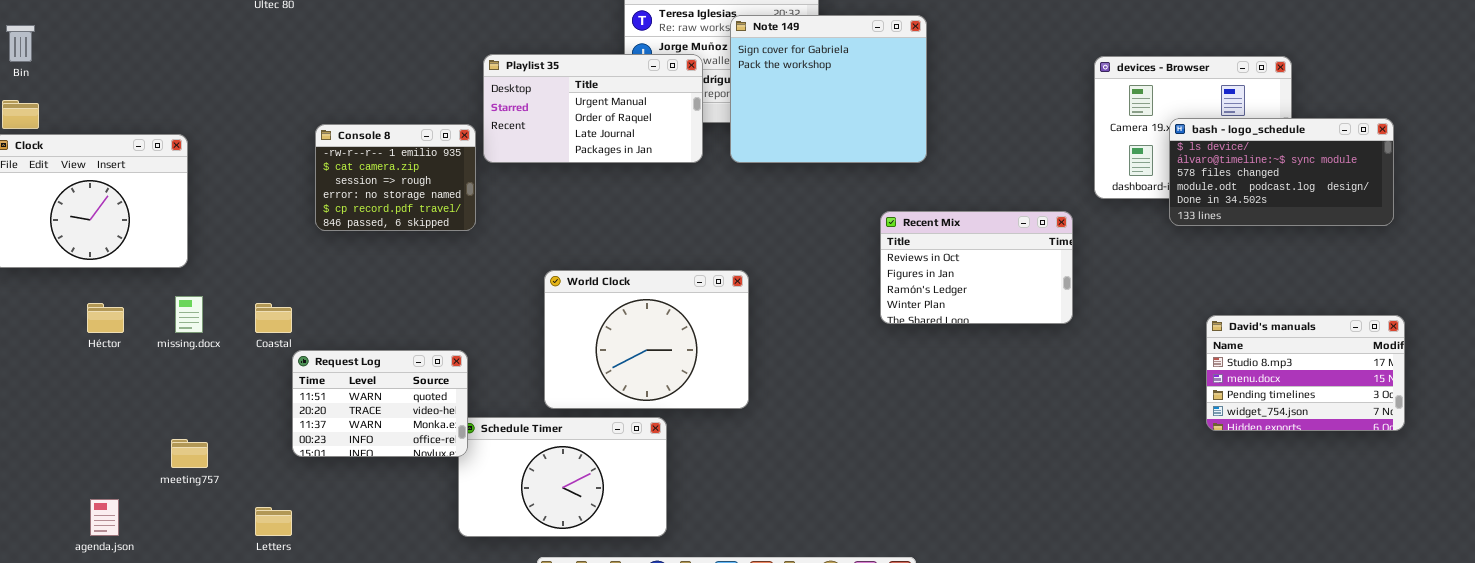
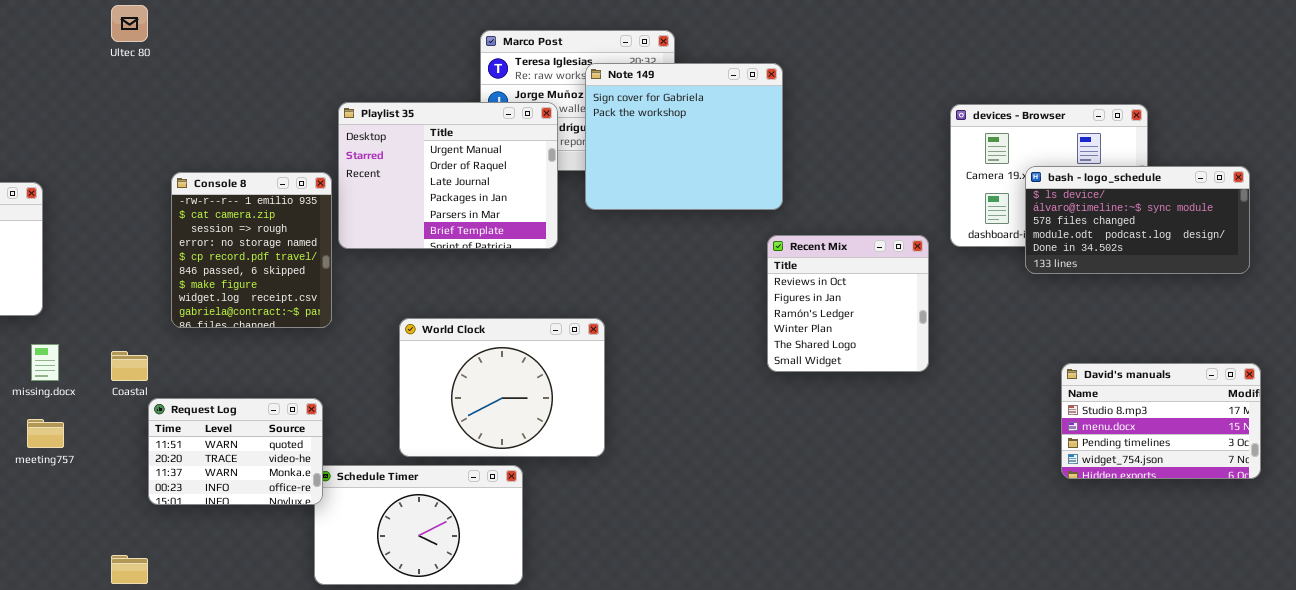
Playlist 35: [483,54,703,163] -> [338,102,558,249], resized
Console 8: [315,124,476,231] -> [171,172,332,328], resized
Recent Mix: [880,211,1073,324] -> [767,235,929,372], resized
meeting757: [171,439,208,468] -> [27,419,64,448], moved

